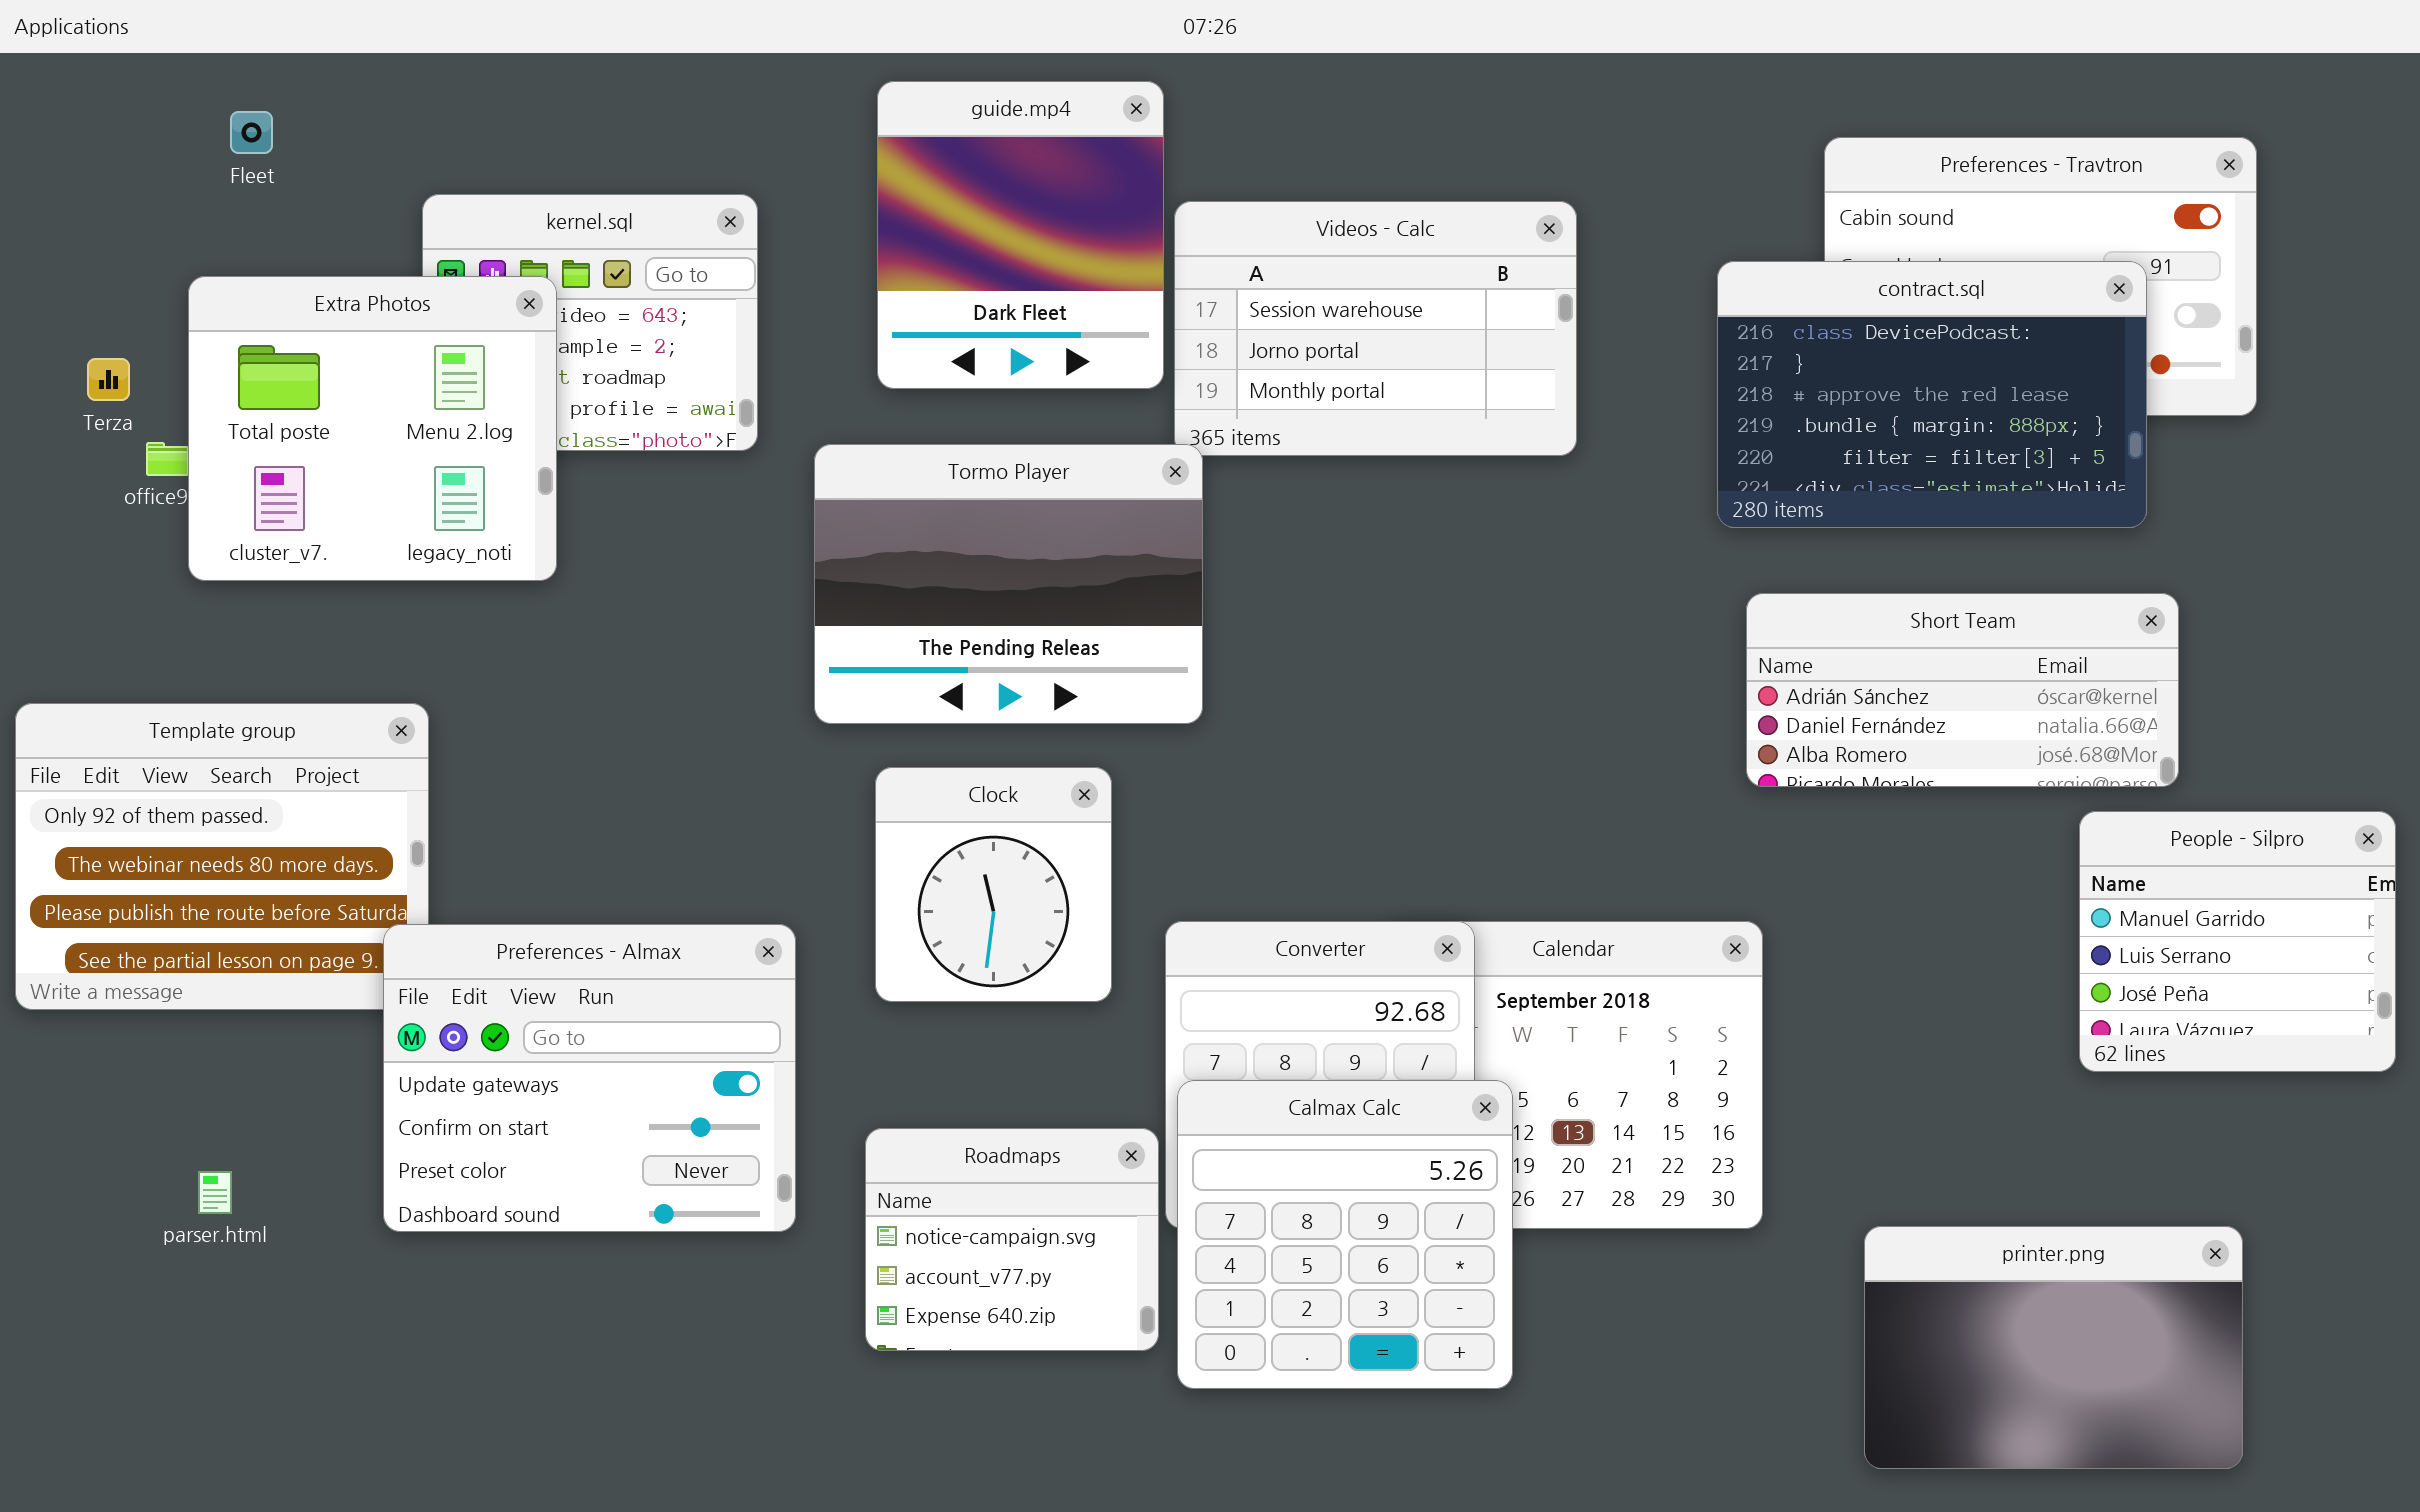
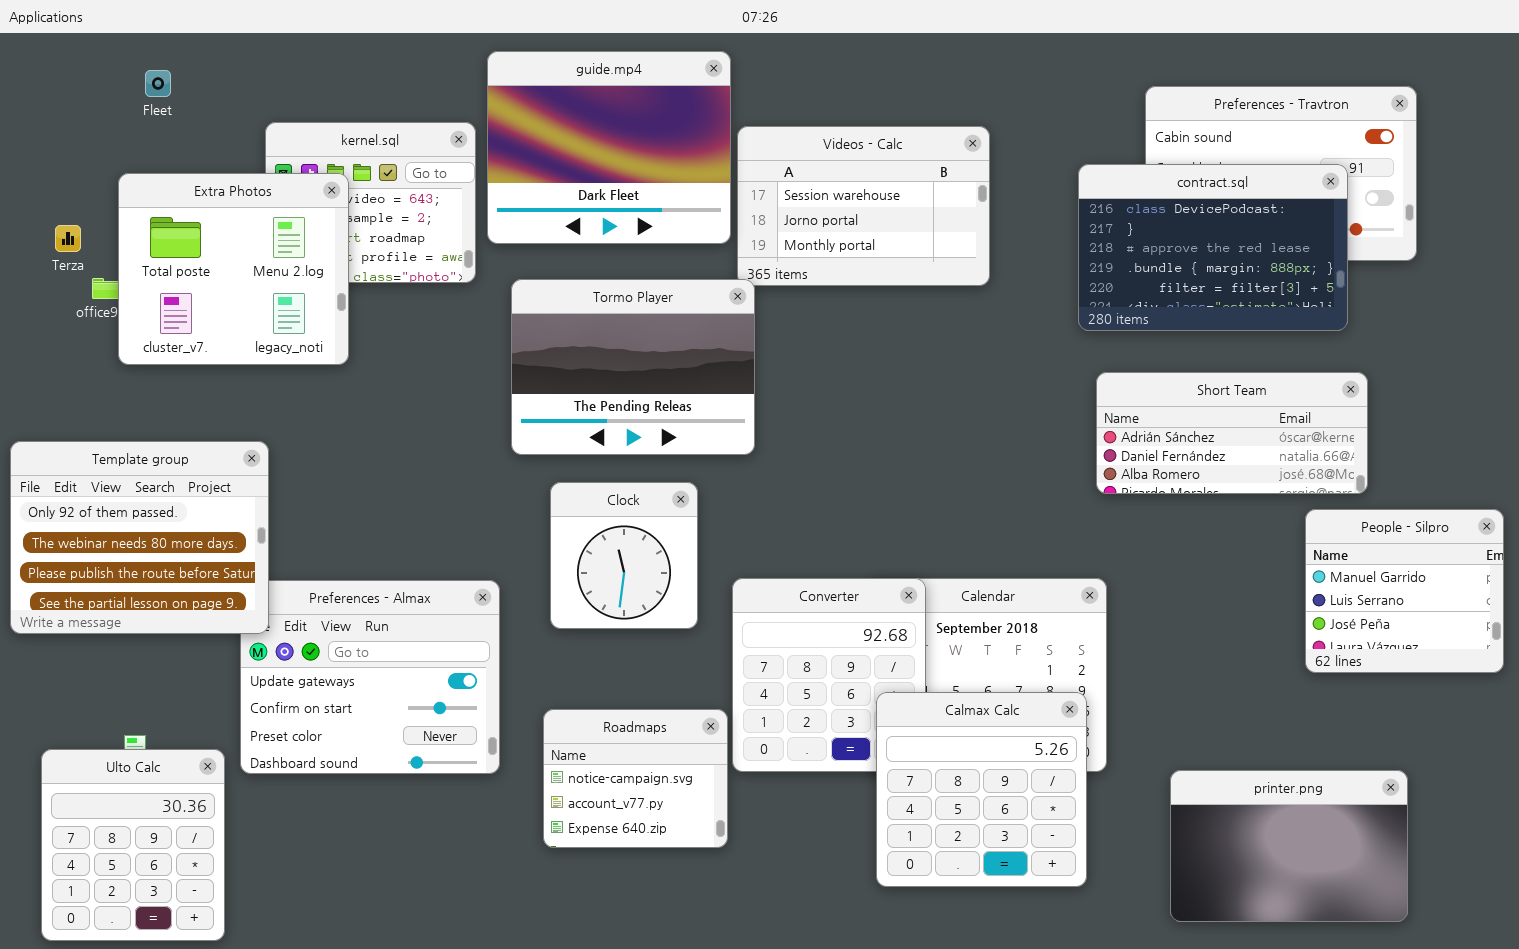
guide.mp4: [877,81,1164,389] -> [487,51,731,244], resized
Template group: [15,703,429,1010] -> [10,441,269,634], raised
Calmax Calc: [1177,1080,1513,1389] -> [876,692,1087,887], moved
Ulto Calc: none -> [41,749,225,941], opened

